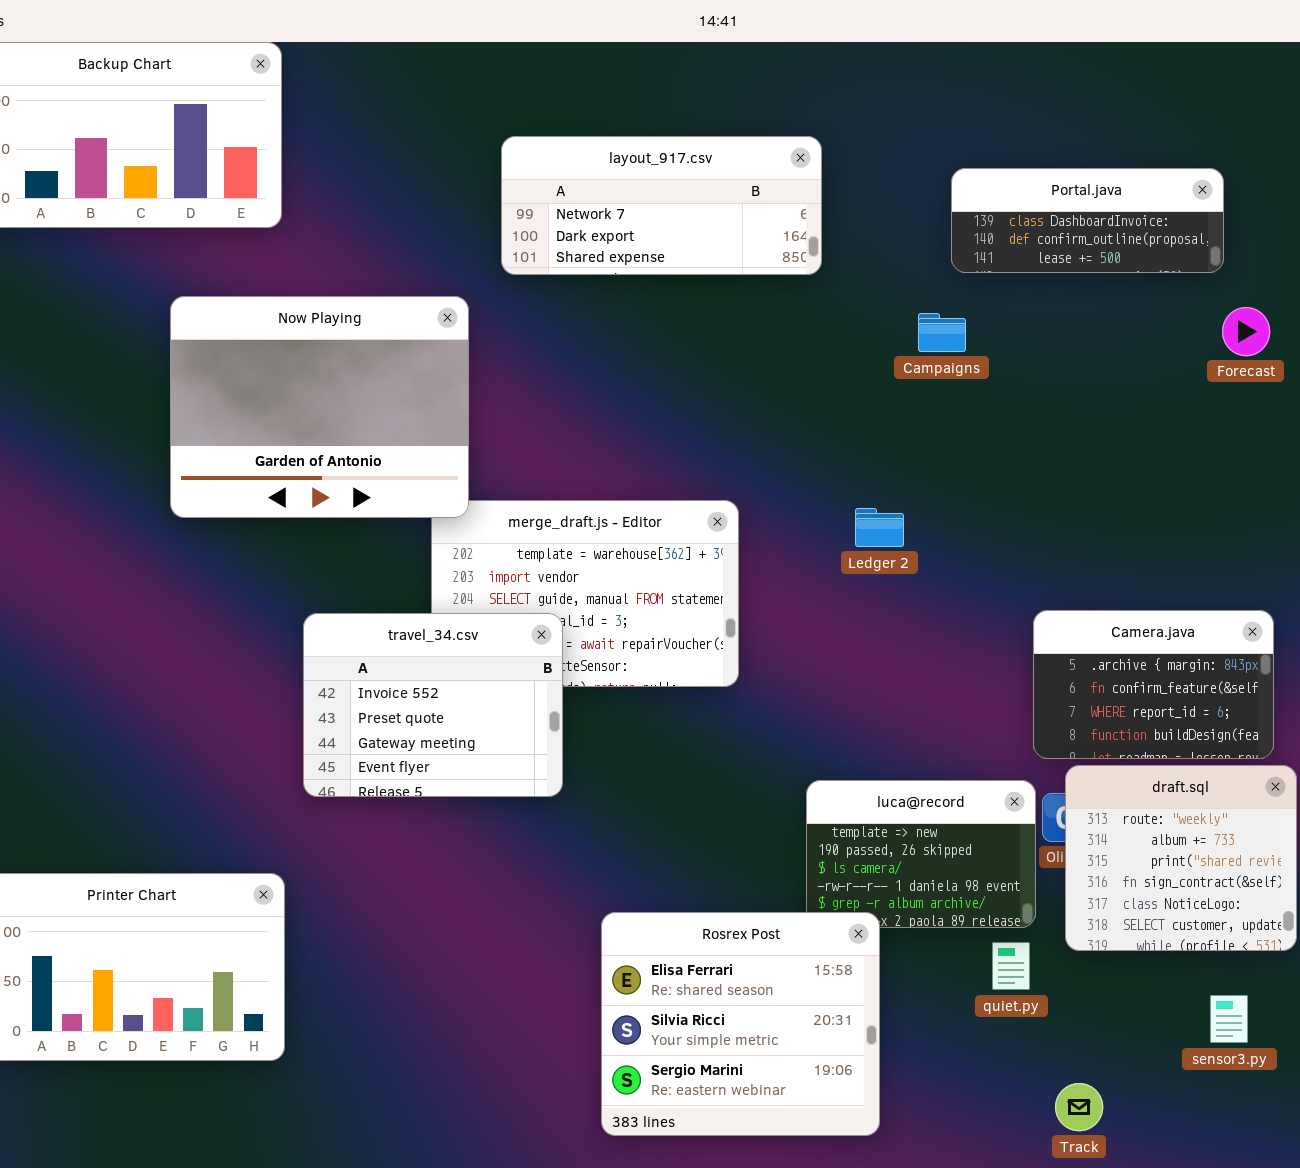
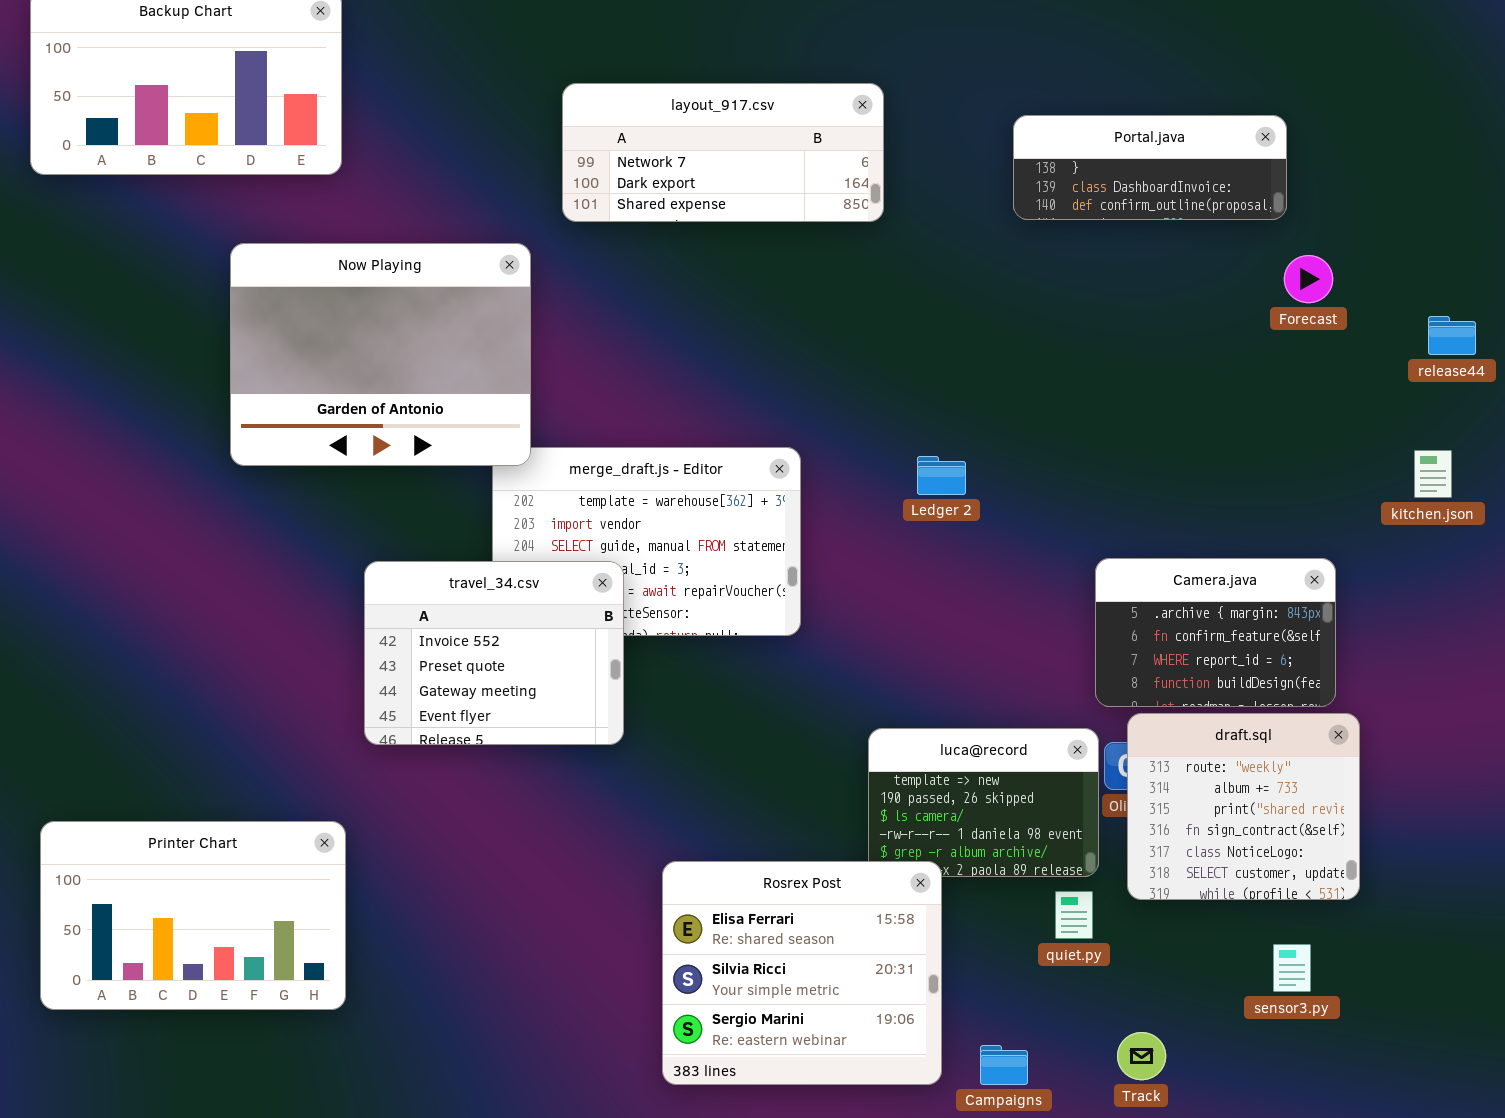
Portal.java: [951,168,1224,273] -> [1013,115,1287,220], scrolled up 1 row
Campaigns: [918,313,966,352] -> [980,1045,1028,1085], moved

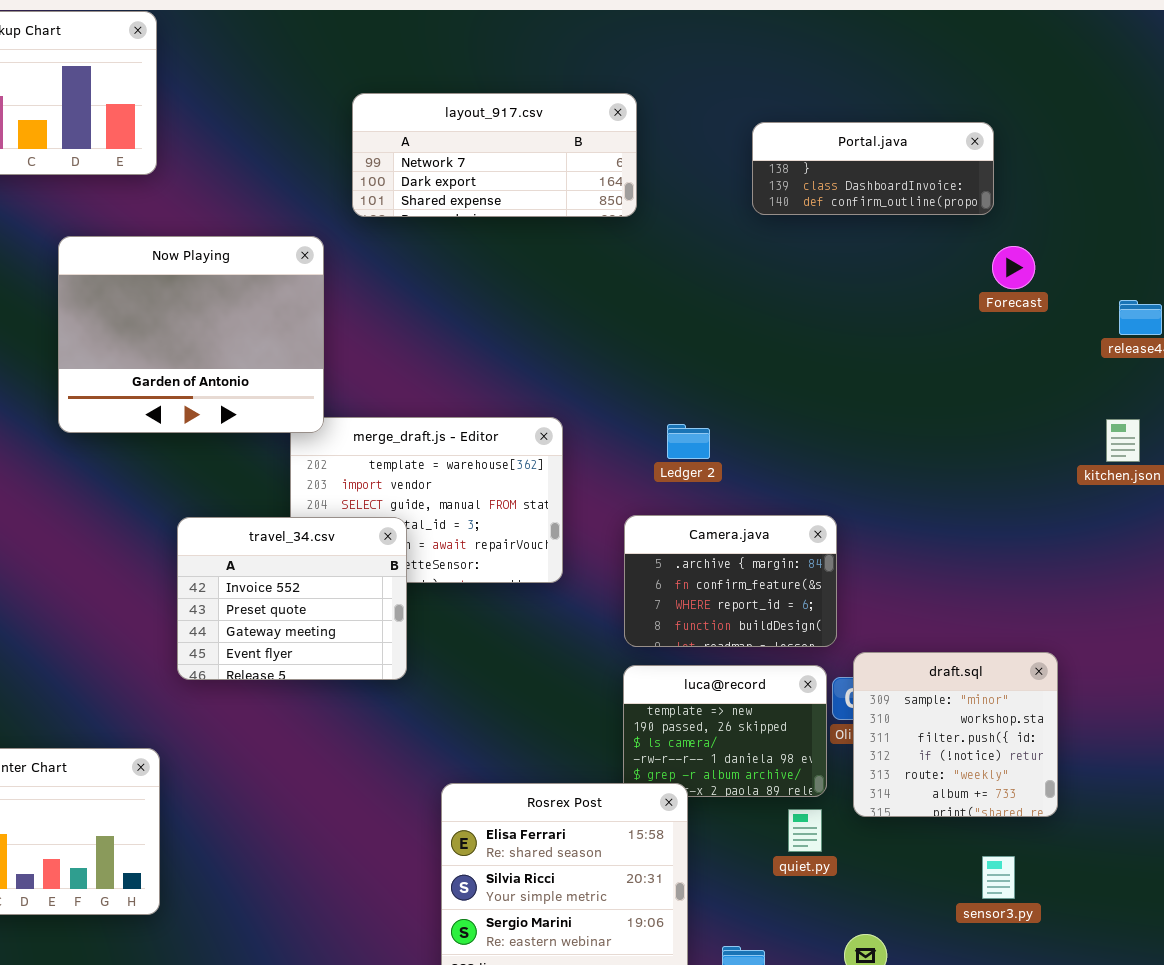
Camera.java: [1095,558,1336,707] -> [624,515,837,647], moved
draft.sql: [1127,713,1360,900] -> [853,652,1058,817], scrolled up 4 rows

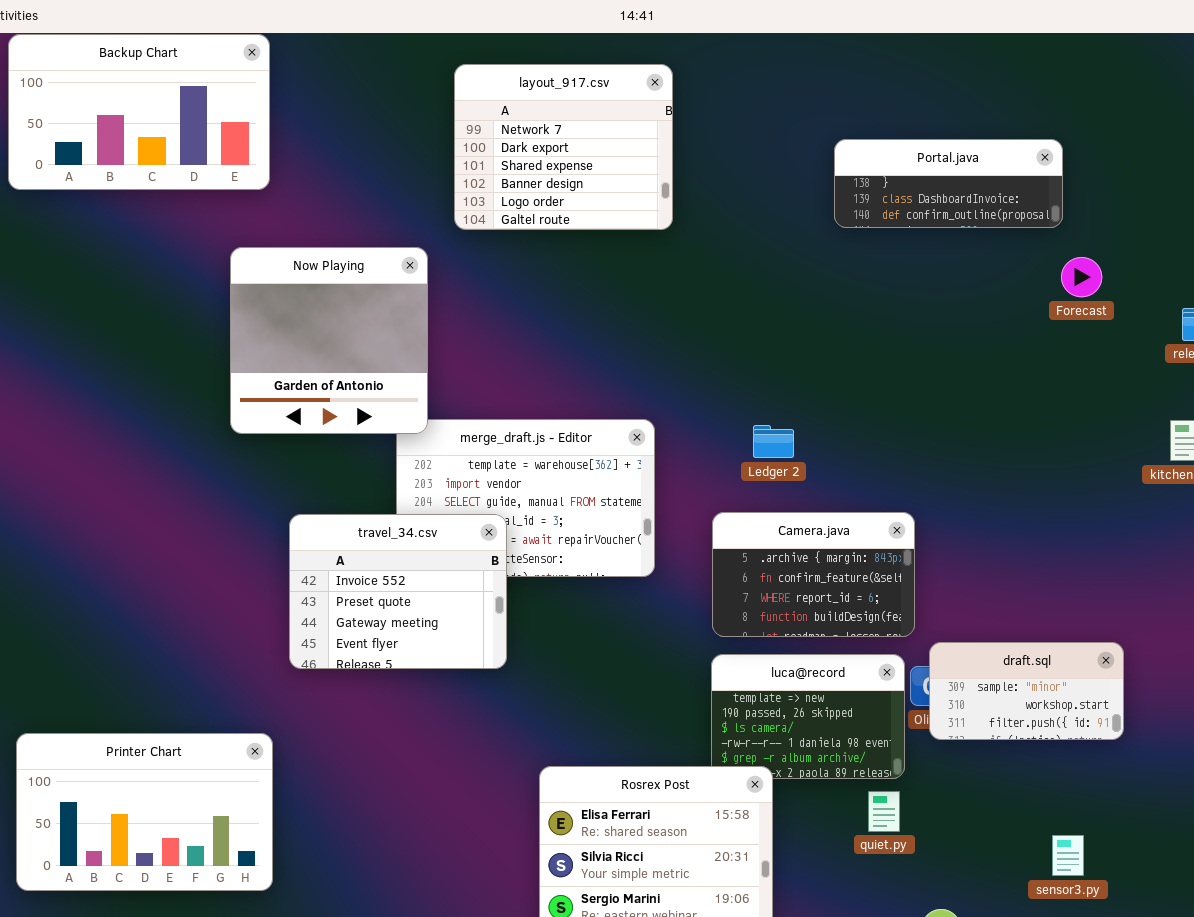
layout_917.csv: [352,93,637,217] -> [454,64,673,230], resized
Now Playing: [58,236,324,433] -> [230,247,428,434], resized
draft.sql: [853,652,1058,817] -> [929,642,1124,740], resized

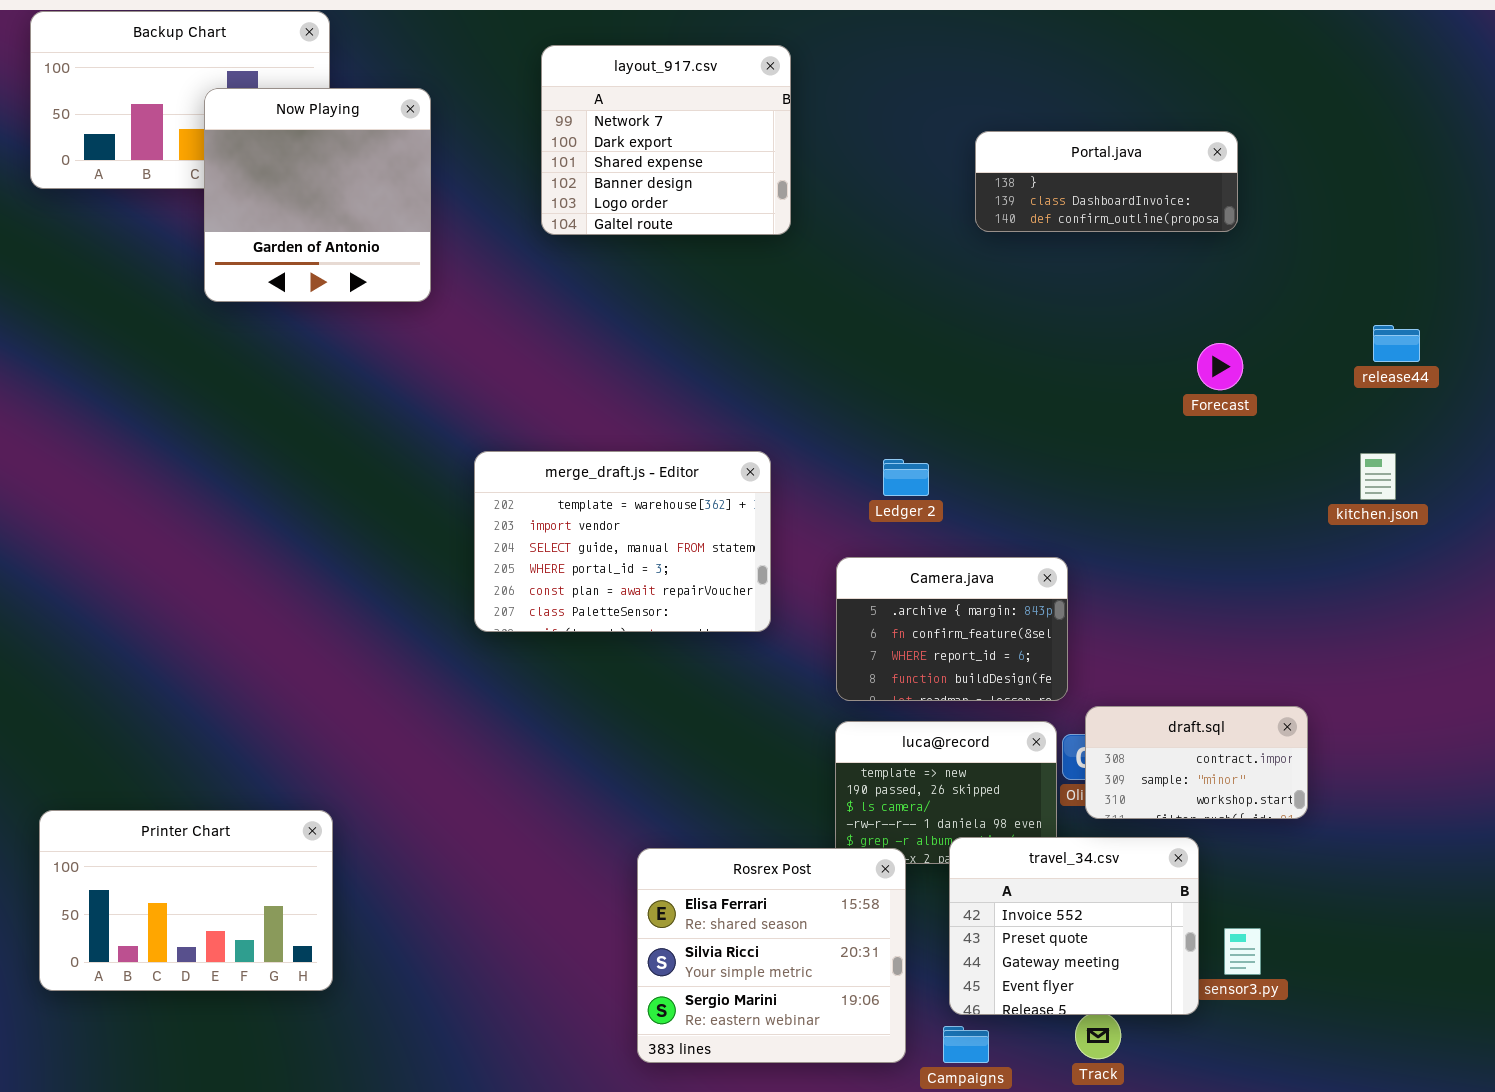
Now Playing: [230,247,428,434] -> [204,88,431,302], moved
Forecast: [1061,257,1102,297] -> [1197,343,1243,390], moved
travel_34.csv: [289,514,507,669] -> [949,837,1199,1015], moved
draft.sql: [929,642,1124,740] -> [1085,706,1308,819], scrolled up 1 row

